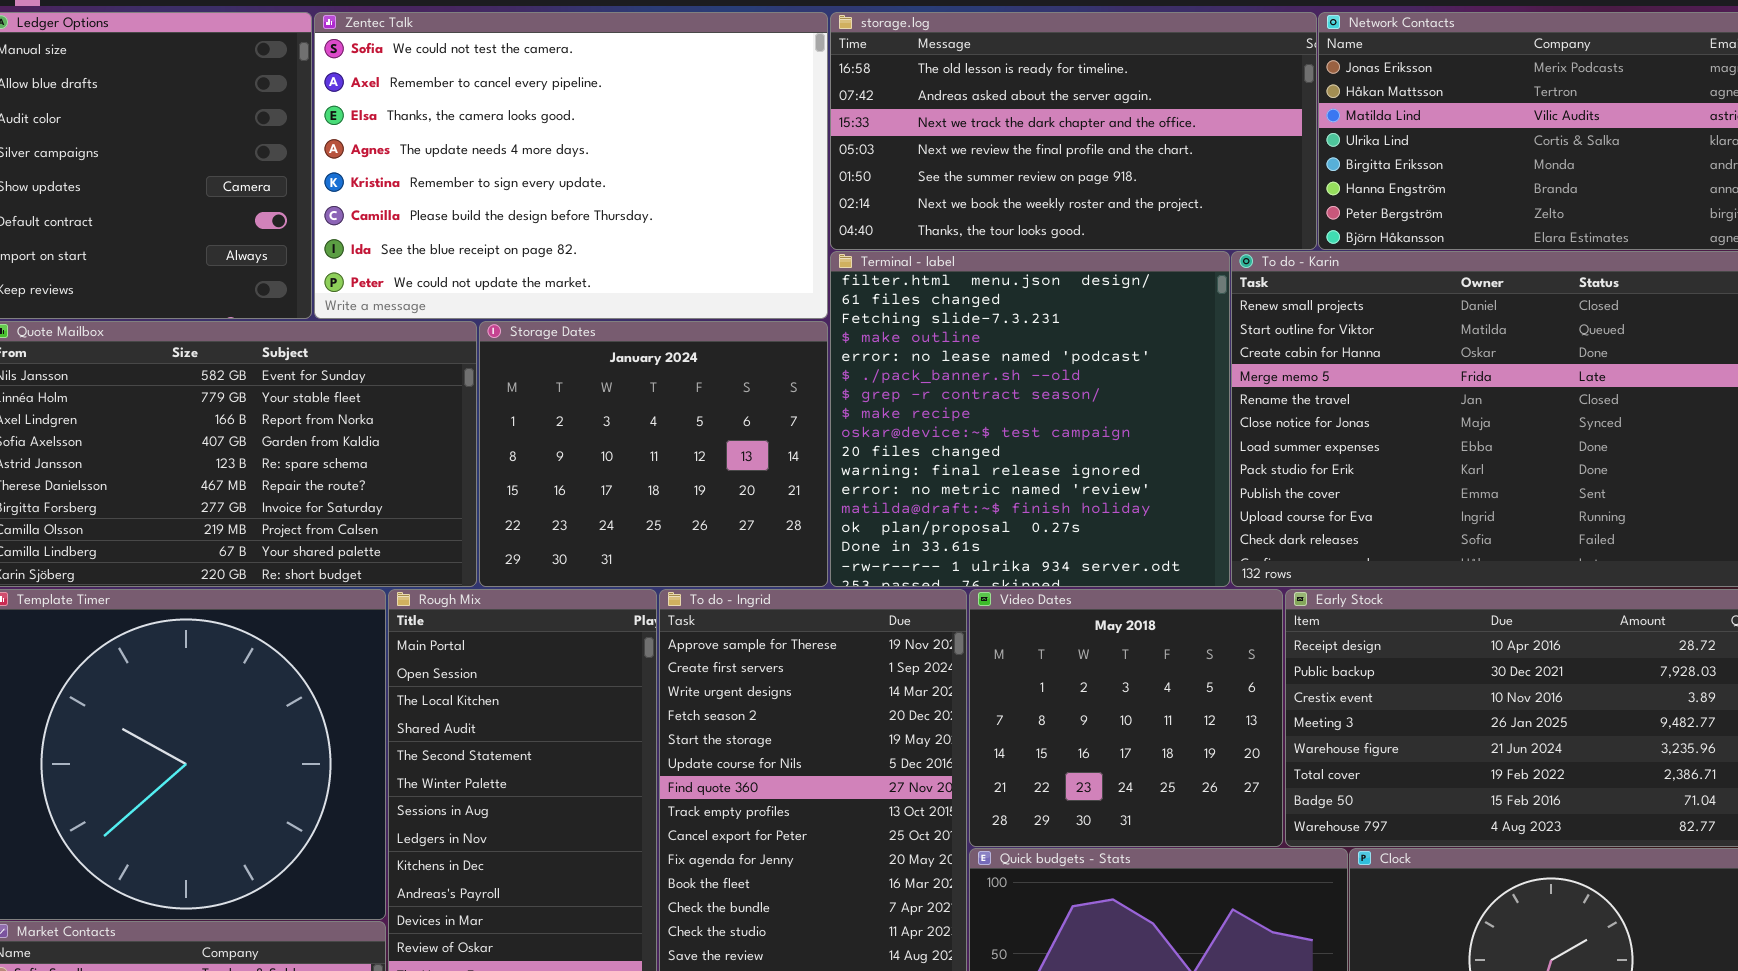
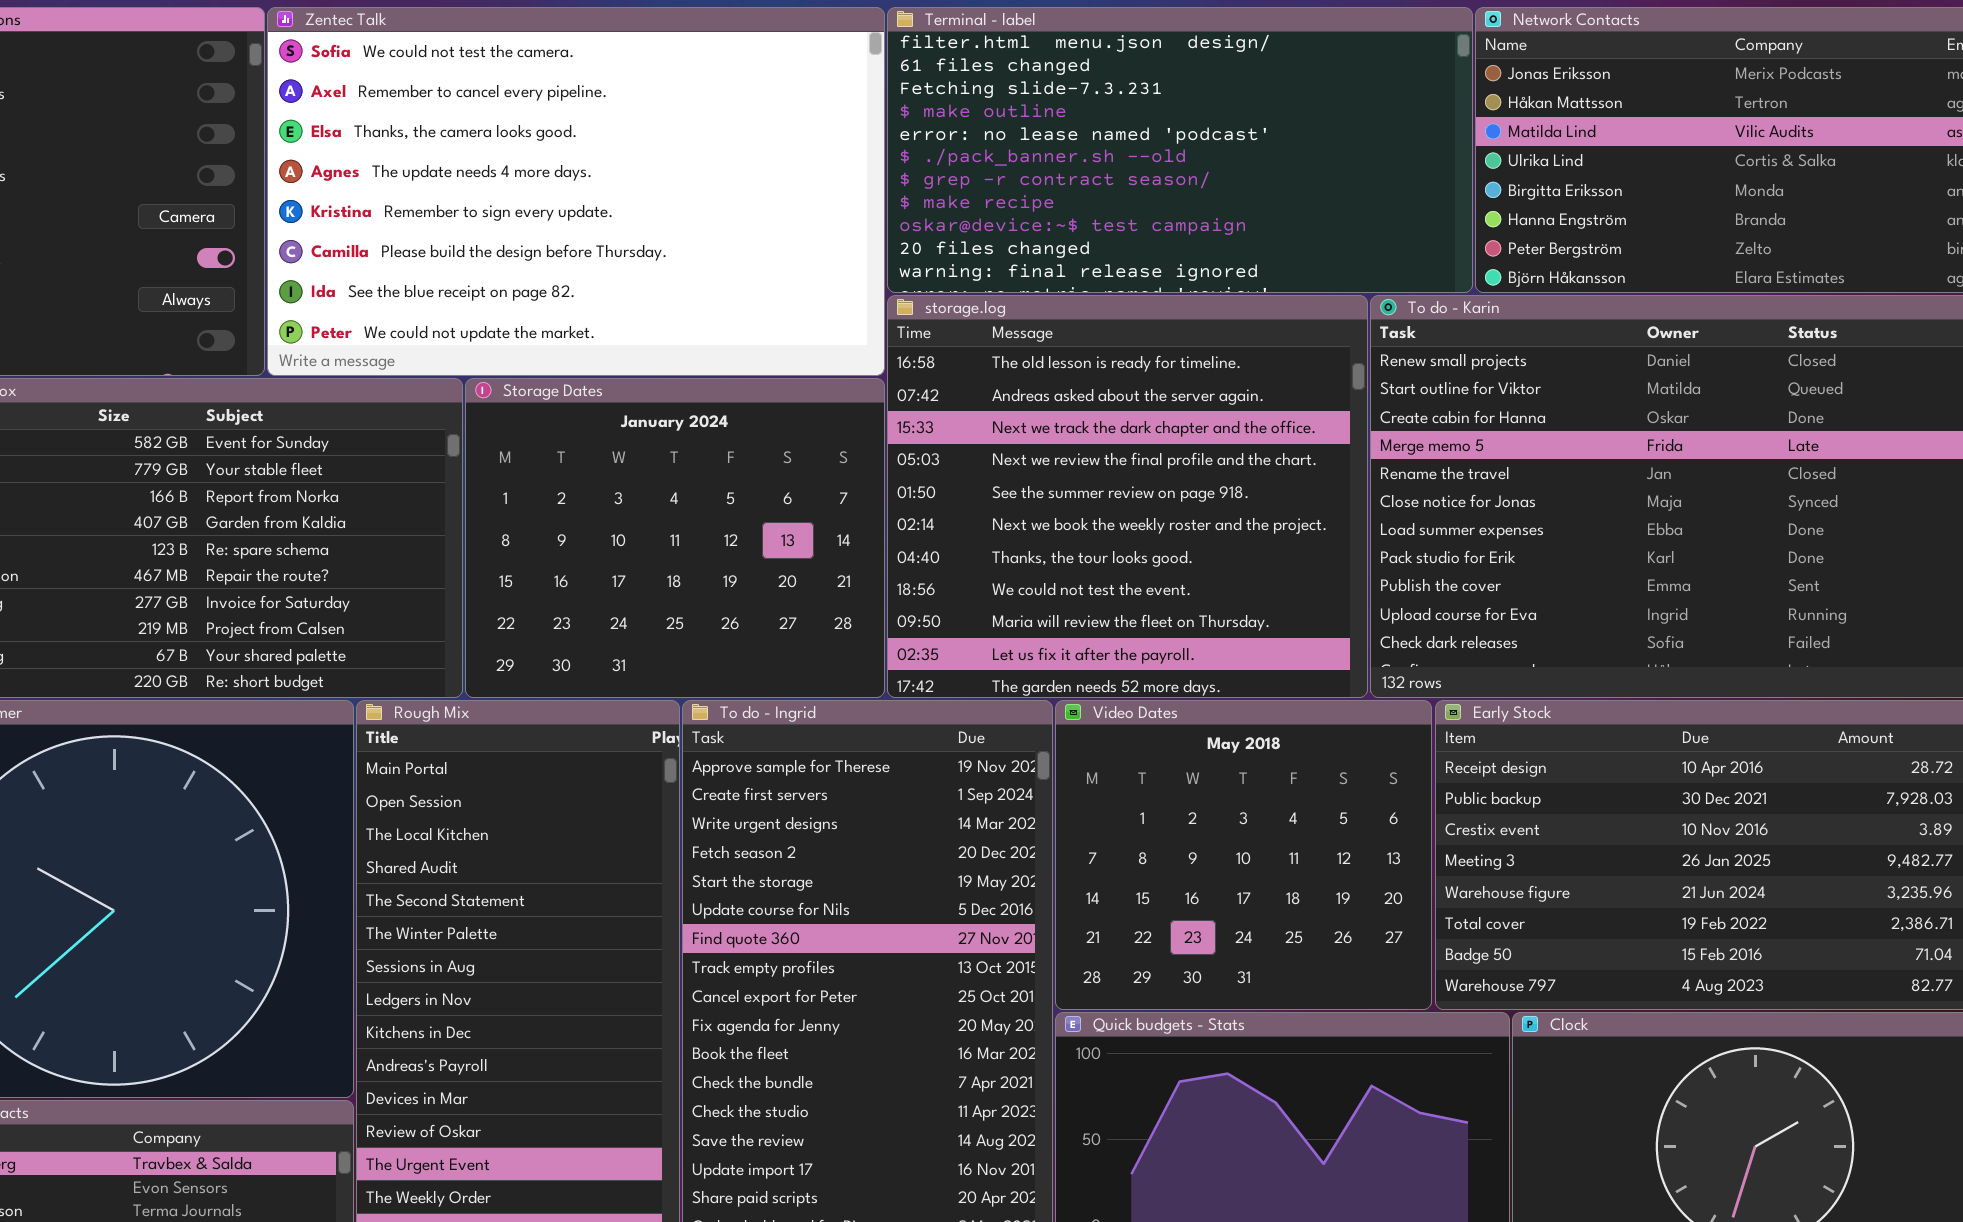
storage.log: [830,12,1317,250] -> [887,295,1368,698], moved, resized
Terminal - label: [830,251,1230,587] -> [887,7,1473,293], moved, resized

